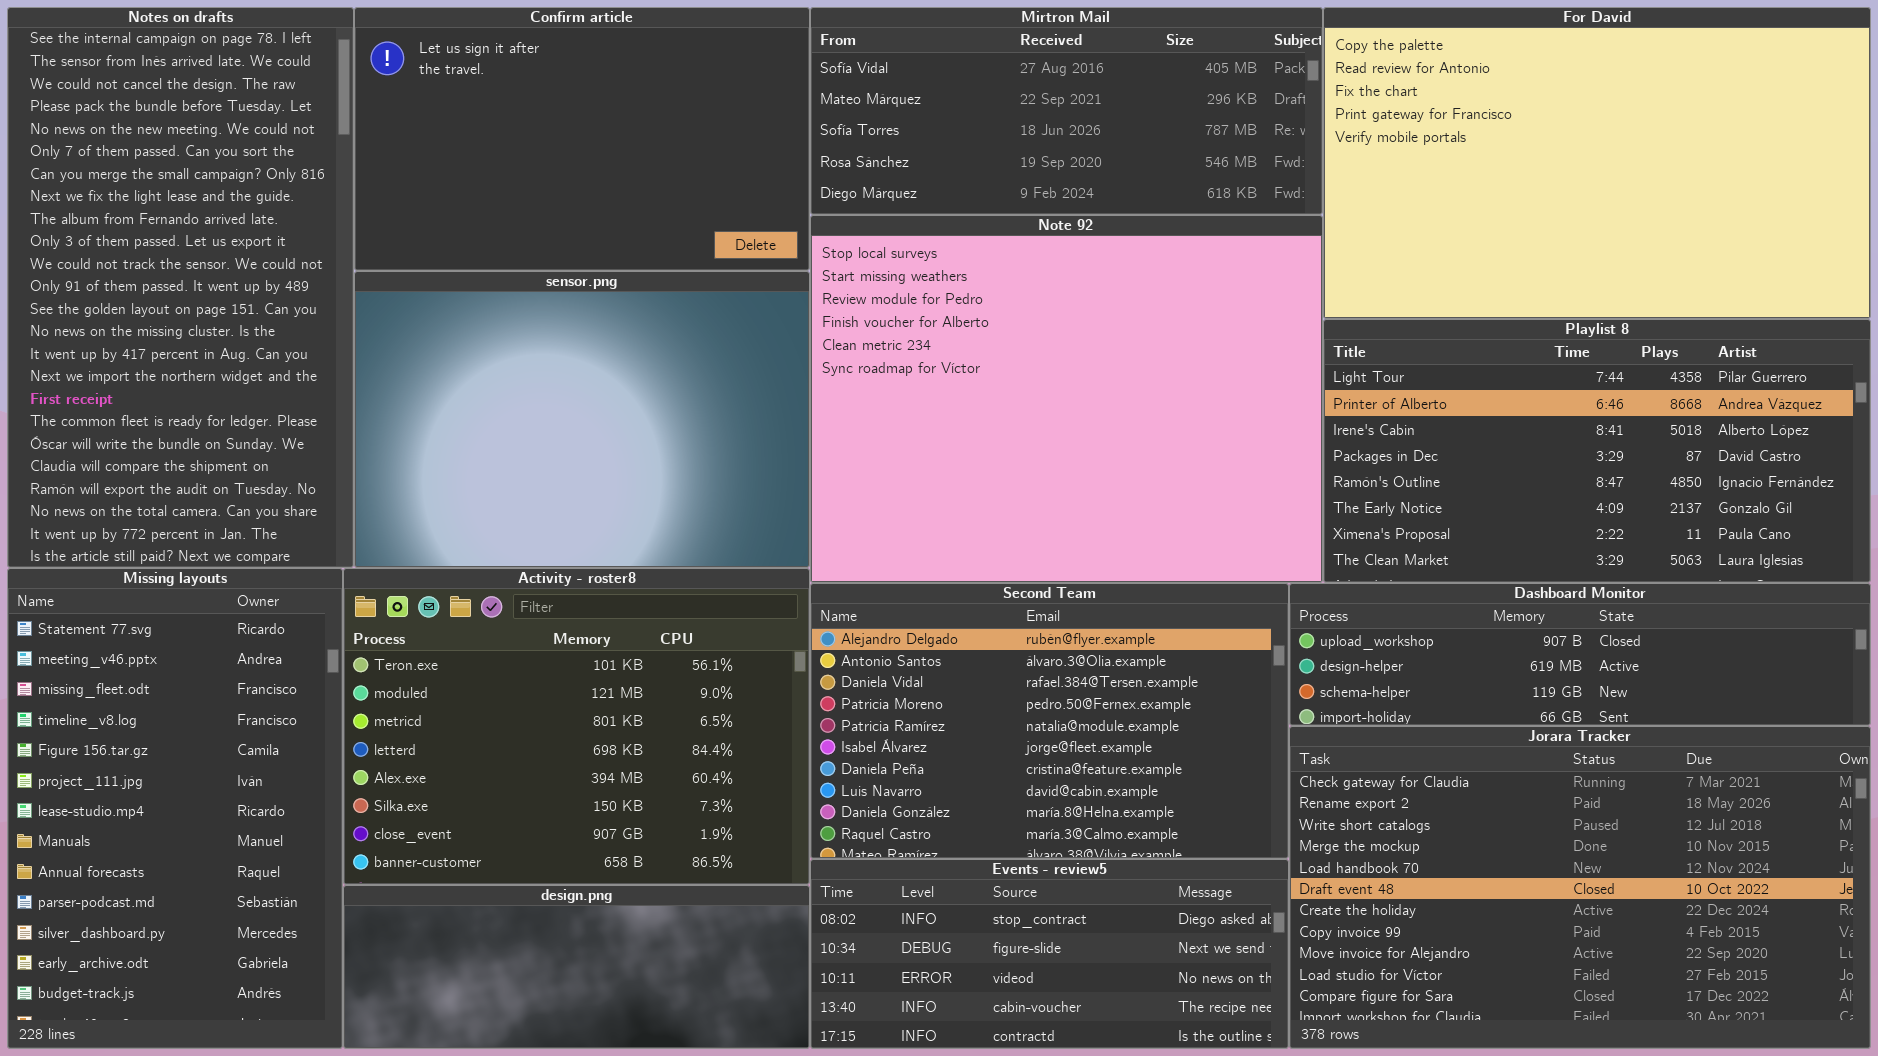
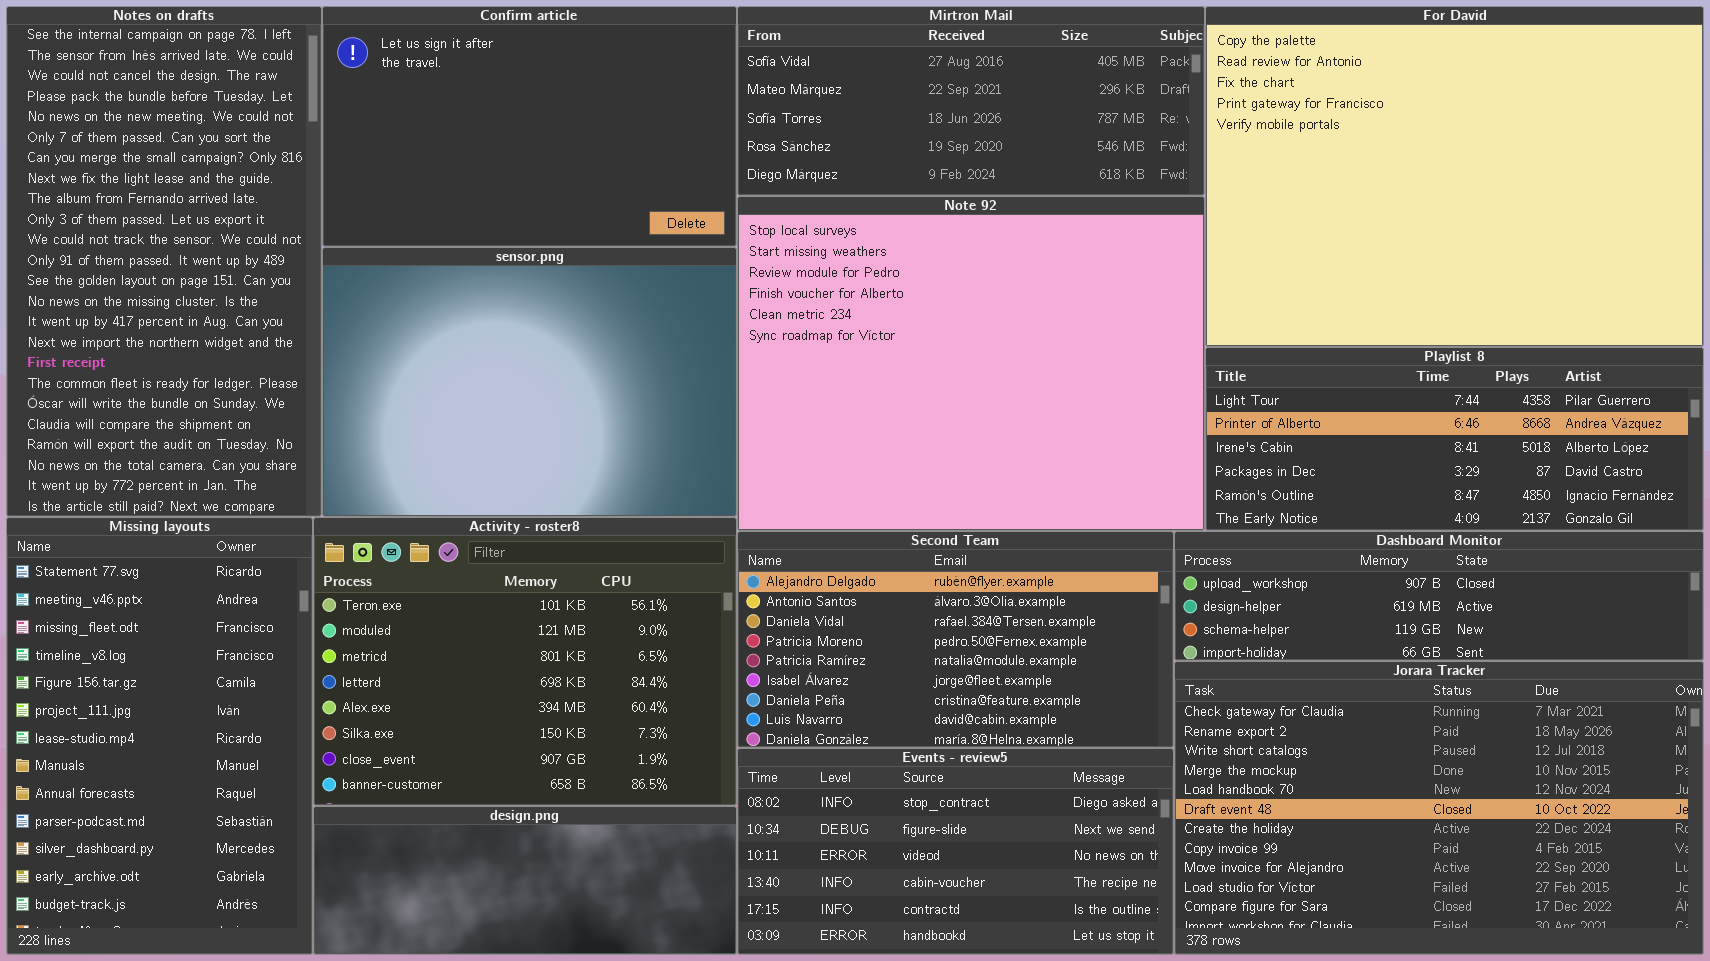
For David: [1323,7,1871,319] -> [1205,6,1704,347], resized
Playlist 8: [1323,319,1871,583] -> [1205,347,1704,531], resized
Second Team: [810,583,1289,859] -> [737,531,1174,748], resized
Events - review5: [810,859,1289,1049] -> [737,748,1174,955], resized

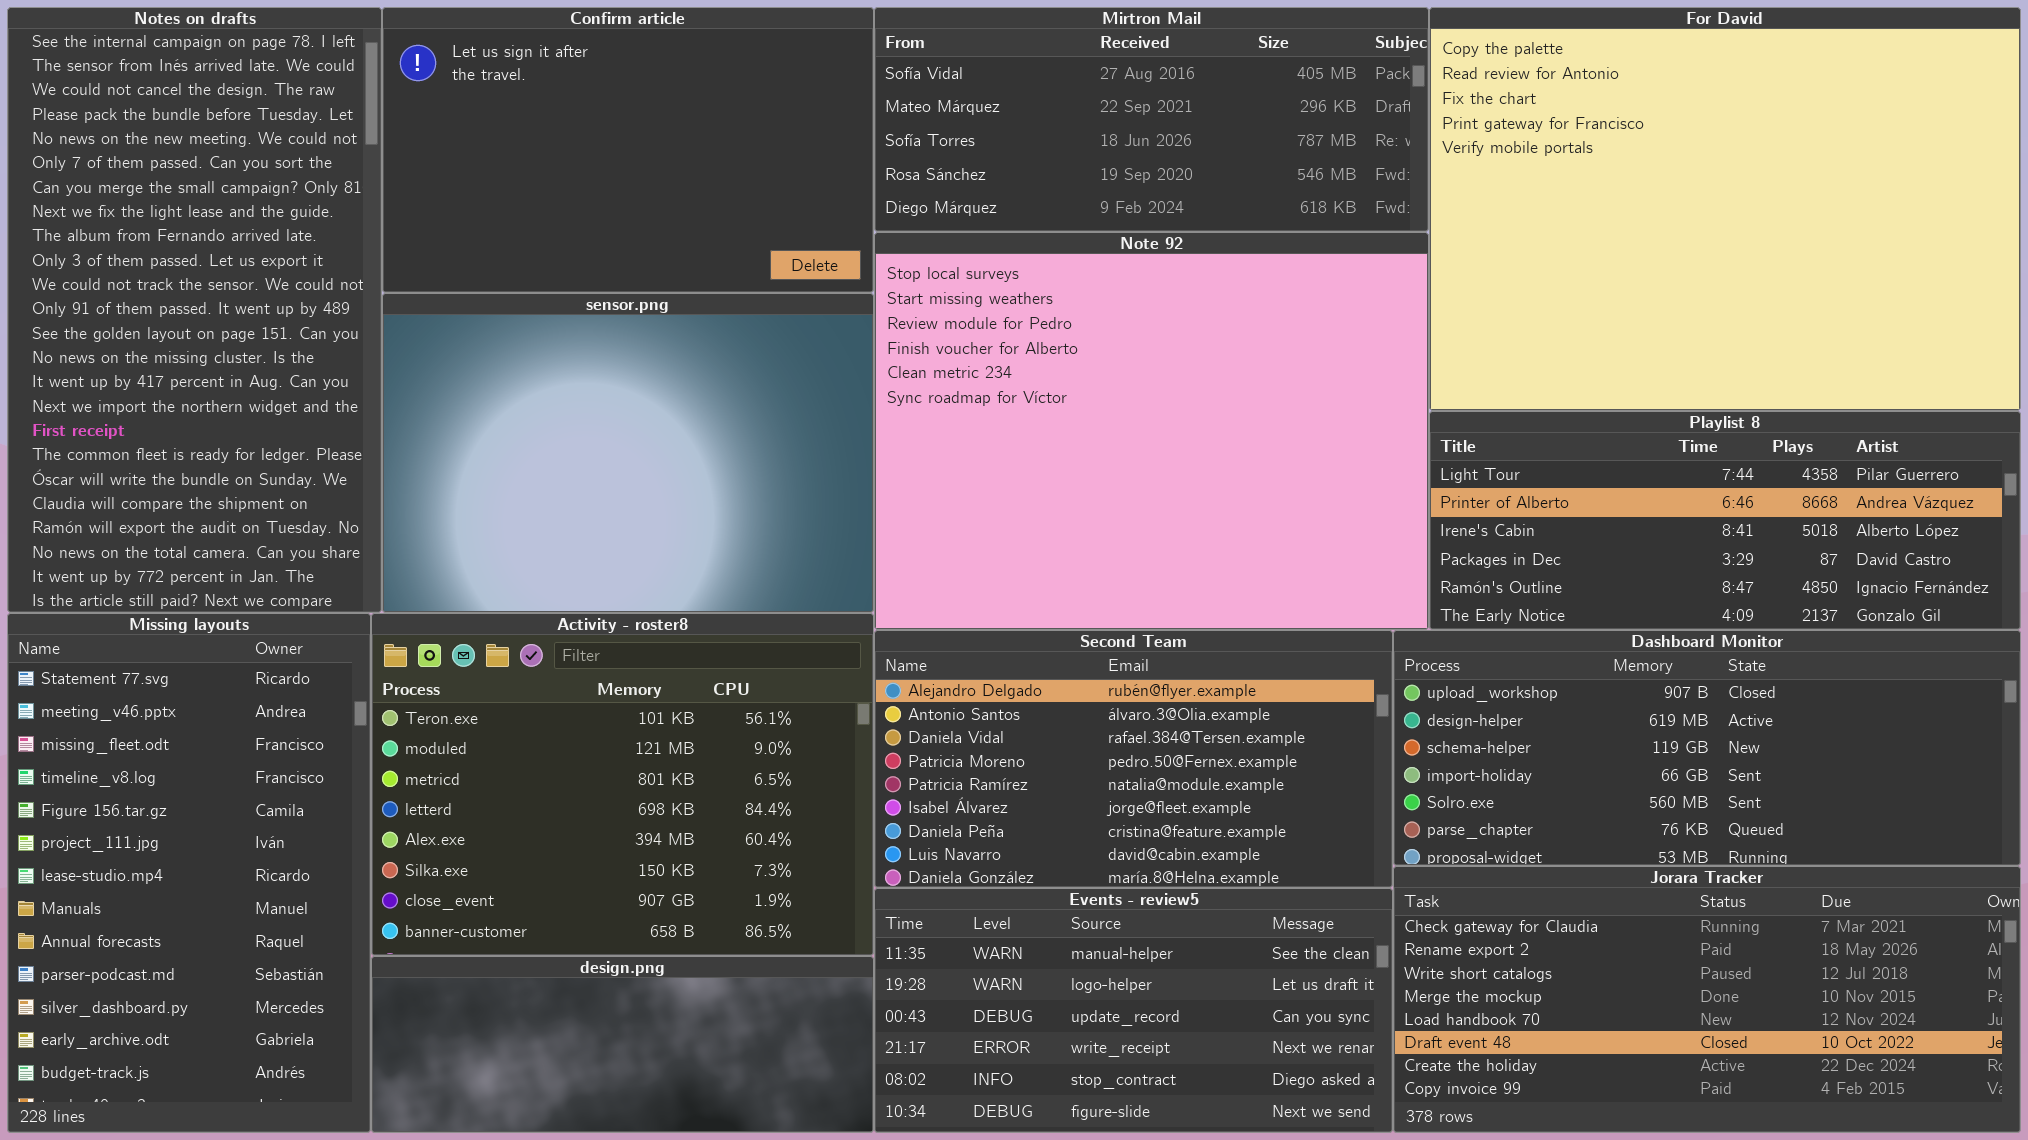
Dashboard Monitor: [1174,531,1704,661] -> [1393,630,2021,866], resized
Jorara Tracker: [1174,661,1704,955] -> [1393,866,2021,1133], resized
Events - review5: [737,748,1174,955] -> [874,888,1393,1133], scrolled up 4 rows

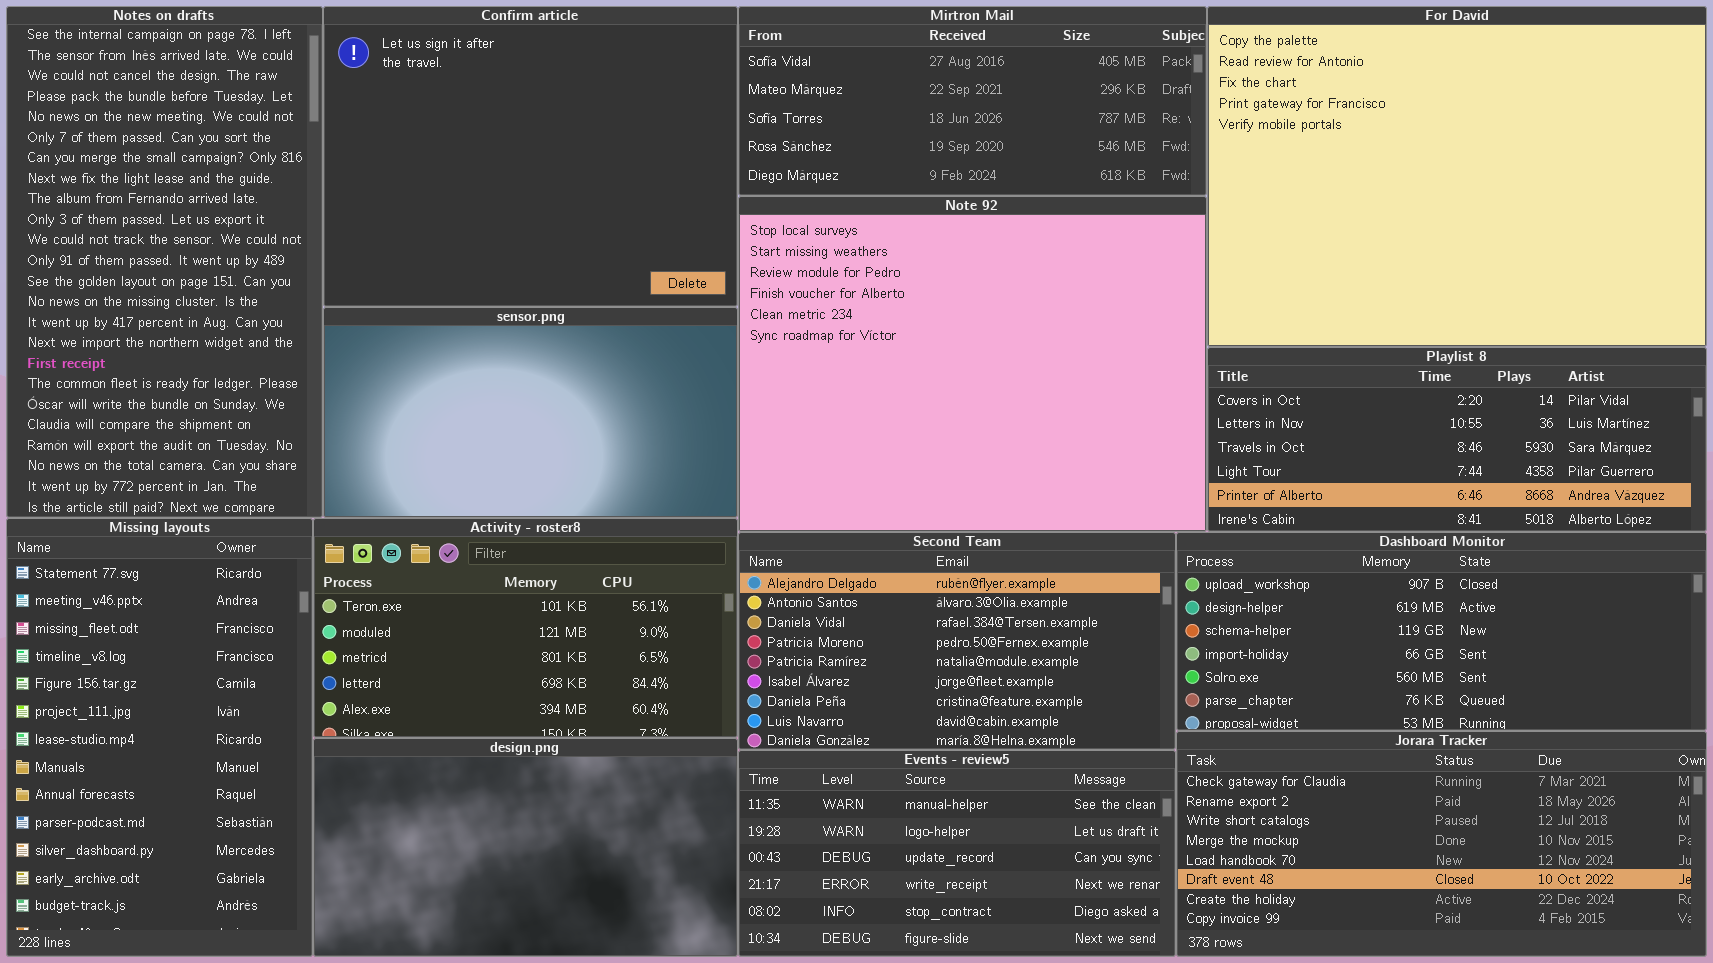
Confirm article: [382,7,874,293] -> [323,6,738,307], resized
sensor.png: [382,293,874,613] -> [323,307,738,518], resized
Playlist 8: [1429,411,2021,630] -> [1207,347,1707,532], scrolled up 3 rows
Activity - roster8: [371,613,874,956] -> [313,518,738,738], resized
design.png: [371,956,874,1133] -> [313,738,738,957], resized

